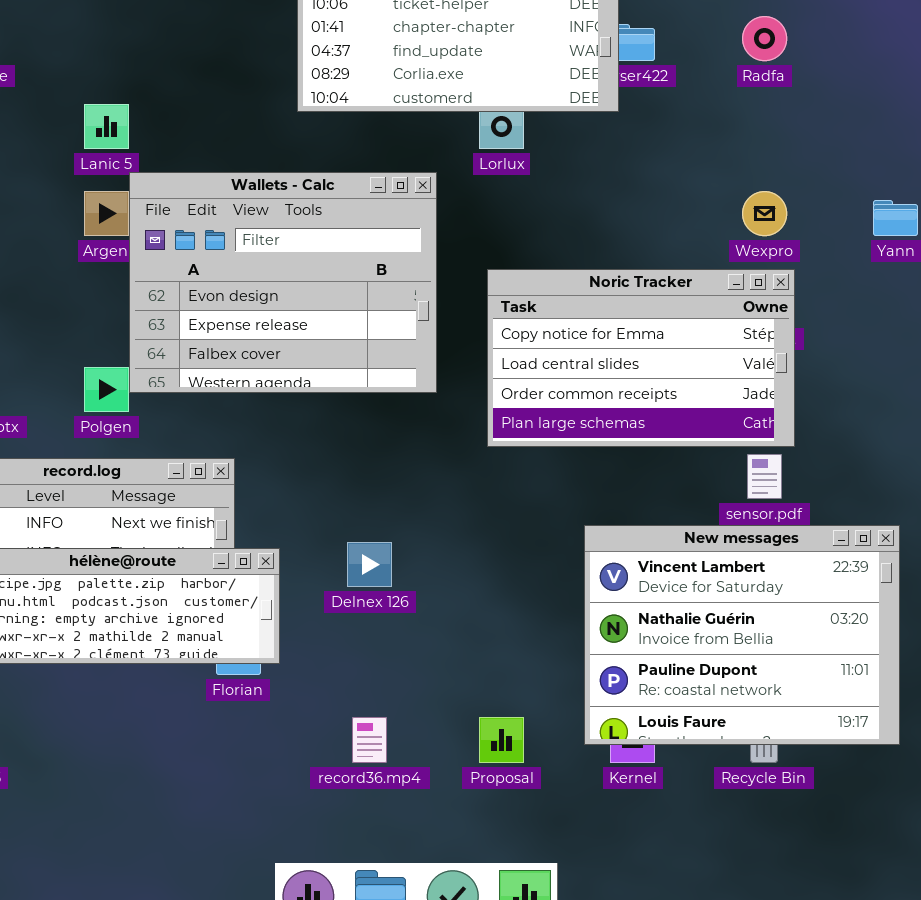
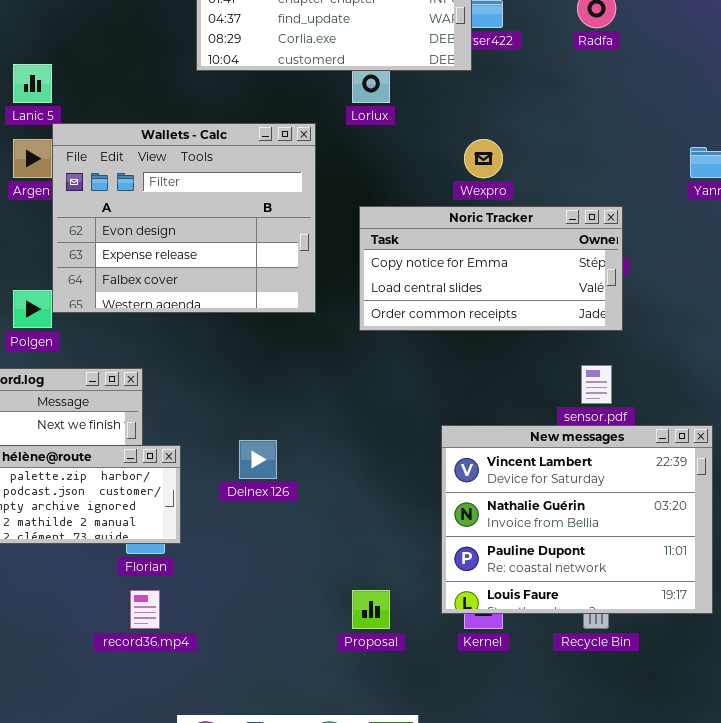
Wexpro: [742,191,787,236] -> [464,139,503,178], moved
Noric Tracker: [487,269,795,447] -> [359,206,623,331], resized
record36.mp4: [352,717,387,763] -> [130,590,160,629], moved

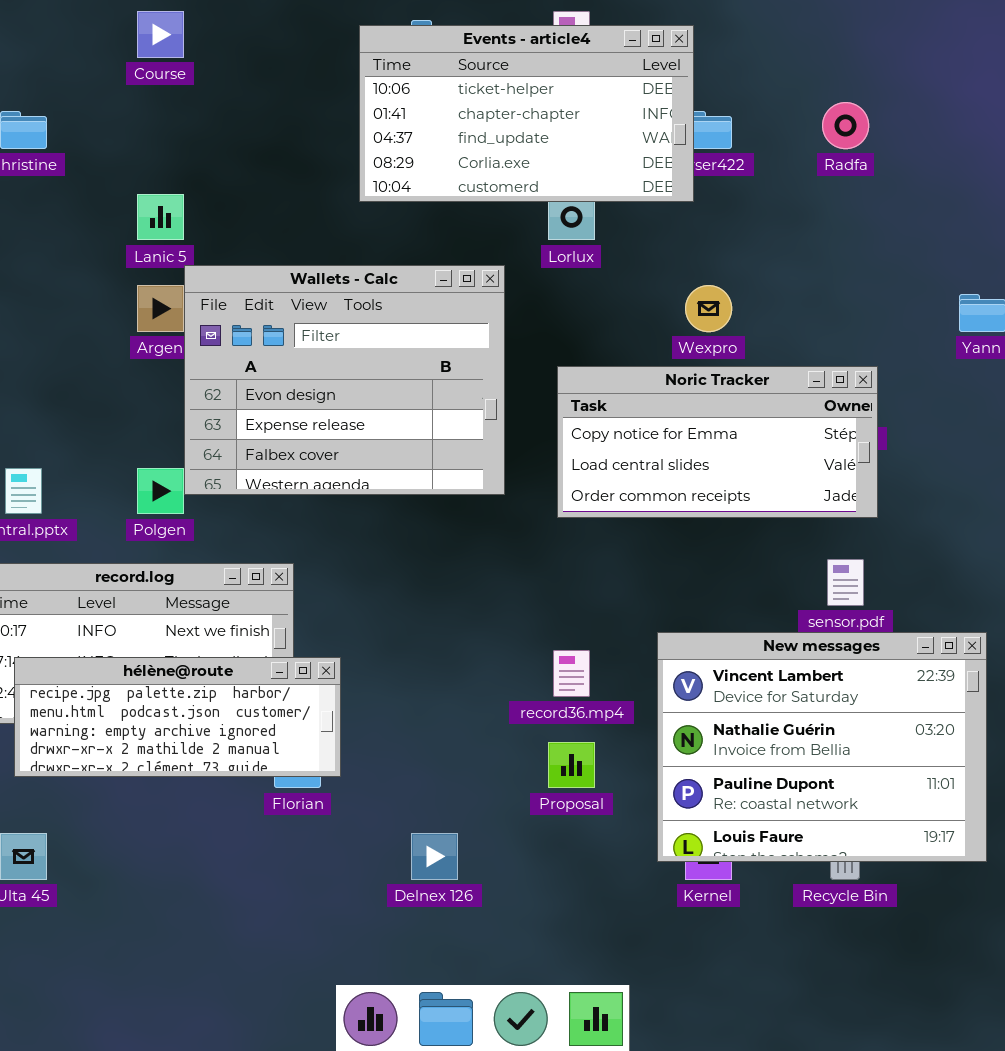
Delnex 126: [239,440,277,479] -> [411,833,458,880], moved
record36.mp4: [130,590,160,629] -> [553,650,590,697], moved
Proposal: [352,590,390,629] -> [548,742,595,788], moved

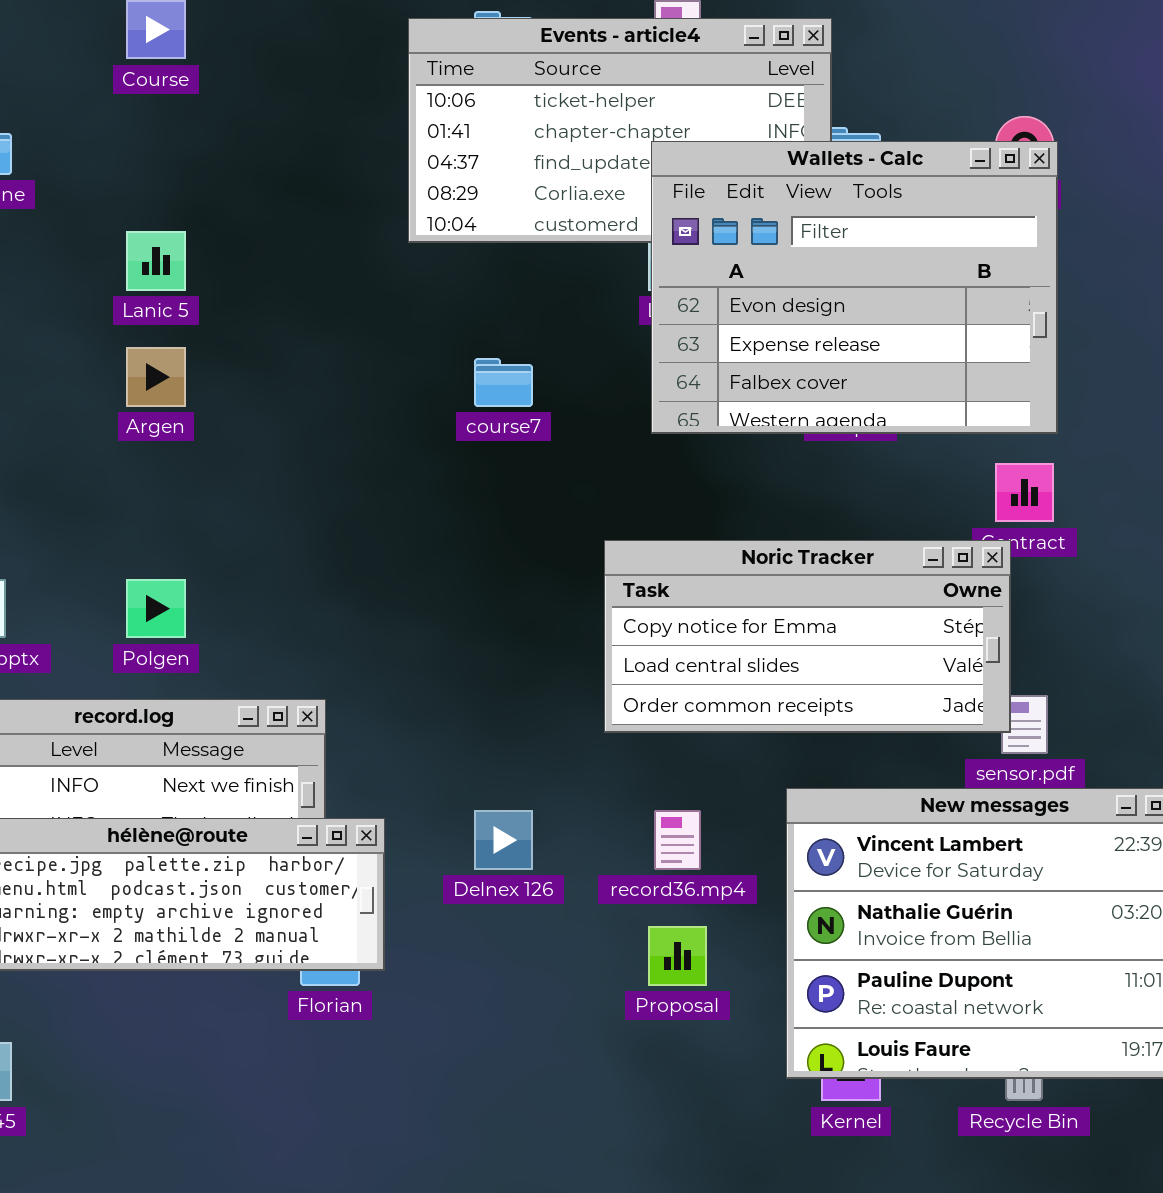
Wallets - Calc: [184,265,505,495] -> [651,141,1058,434], moved
Noric Tracker: [557,366,878,518] -> [604,540,1011,733], moved
Delnex 126: [411,833,458,880] -> [474,810,533,870], moved

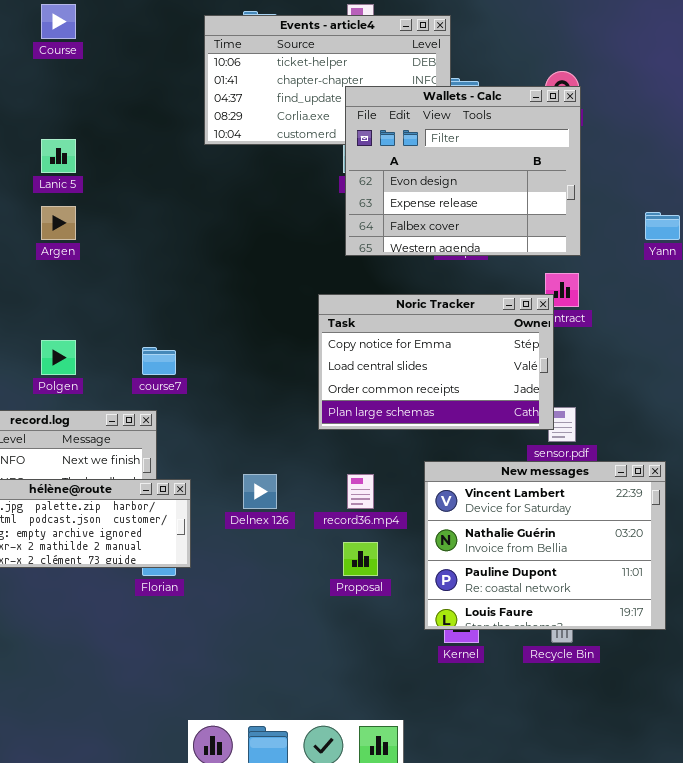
course7: [474,358,533,407] -> [142,347,176,375], moved
Noric Tracker: [604,540,1011,733] -> [318,294,554,430], resized

